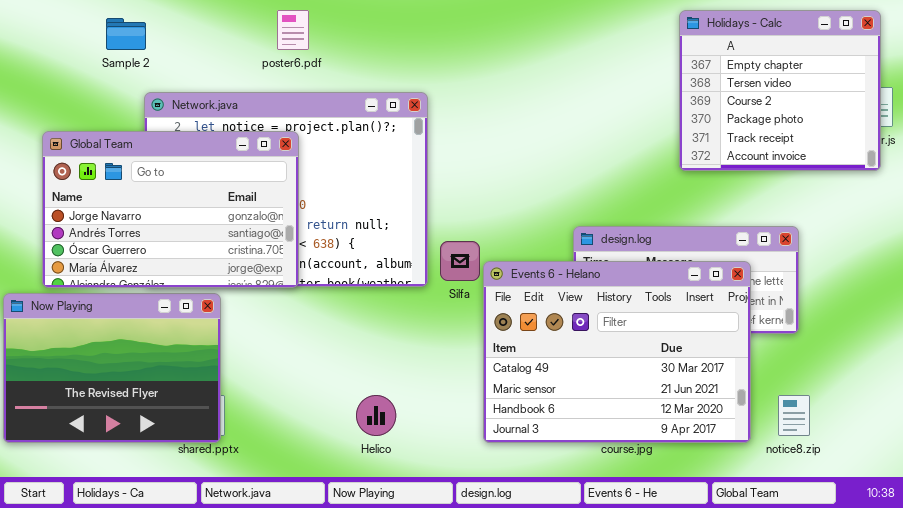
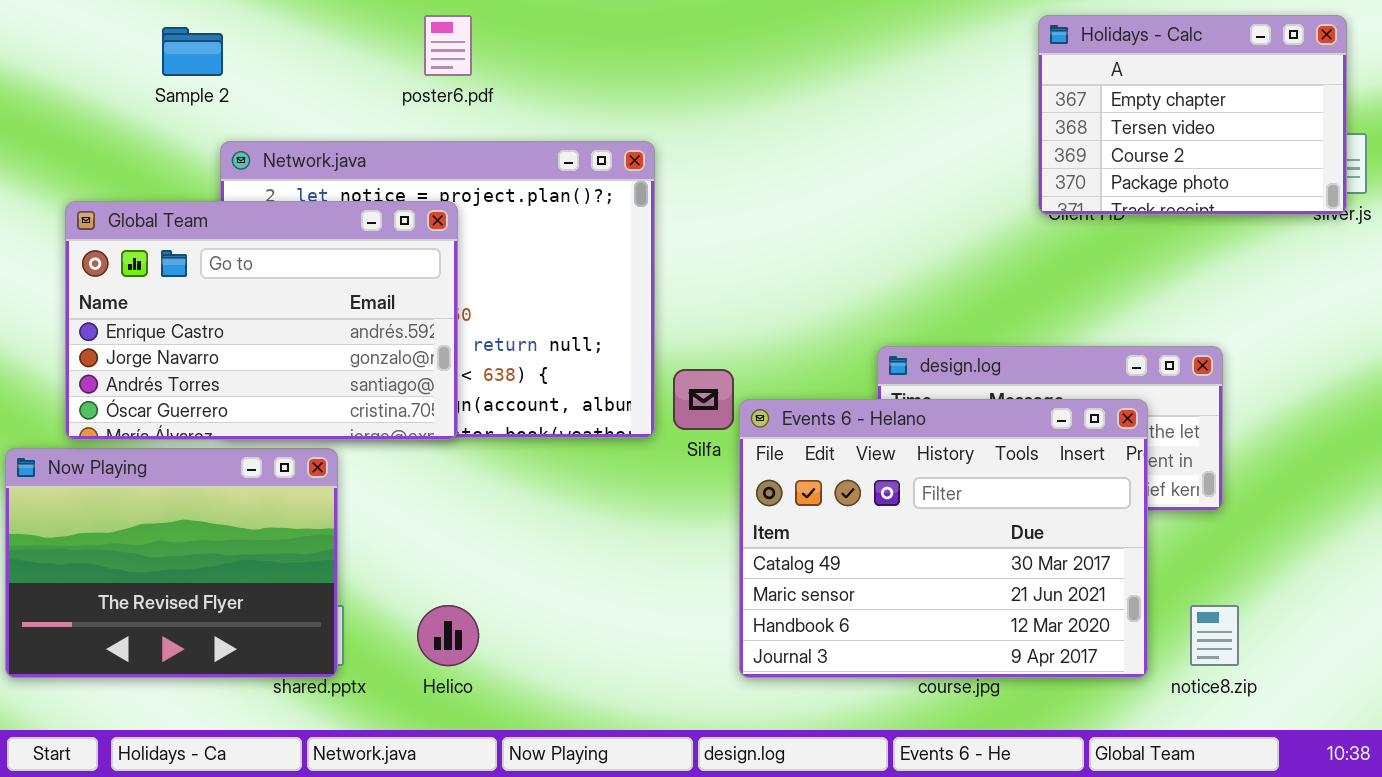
Holidays - Calc: [679,10,881,171] -> [1038,15,1347,215], resized
Global Team: [42,131,299,288] -> [65,201,458,440], scrolled up 1 row
Helico: [356,395,396,436] -> [417,605,479,666], moved

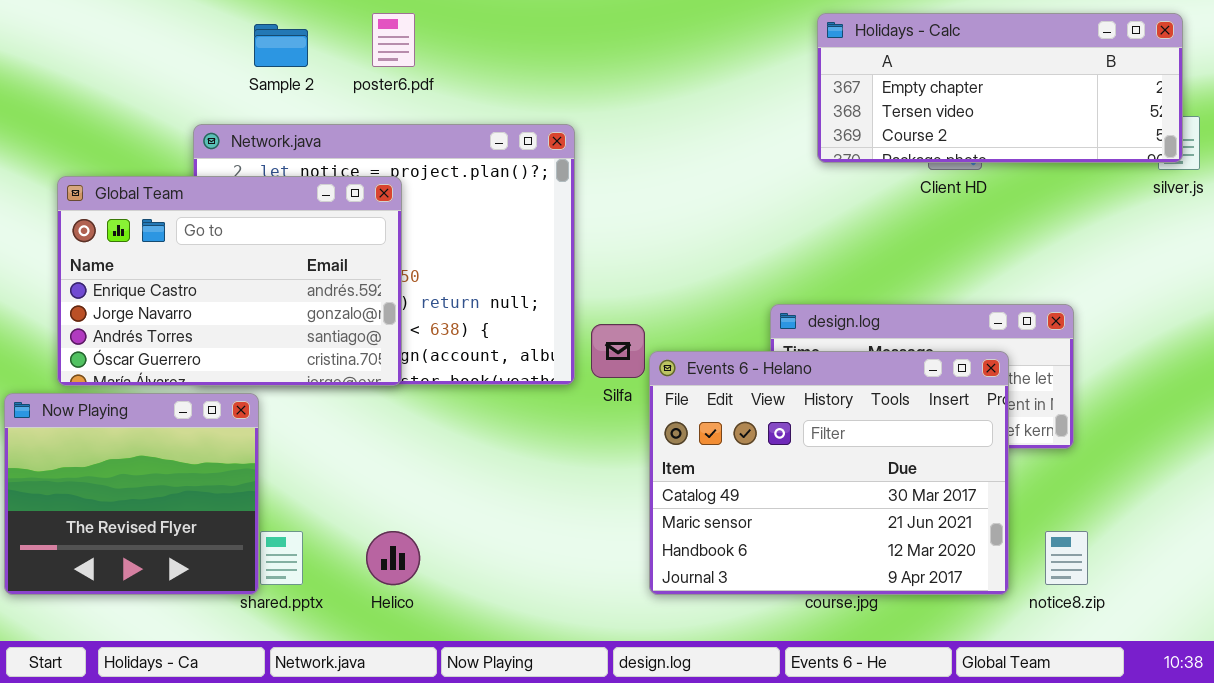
Holidays - Calc: [1038,15,1347,215] -> [817,13,1183,163], resized
Sample 2: [162,27,223,76] -> [254,24,308,67], moved
Now Playing: [5,448,338,678] -> [4,393,259,595], resized

